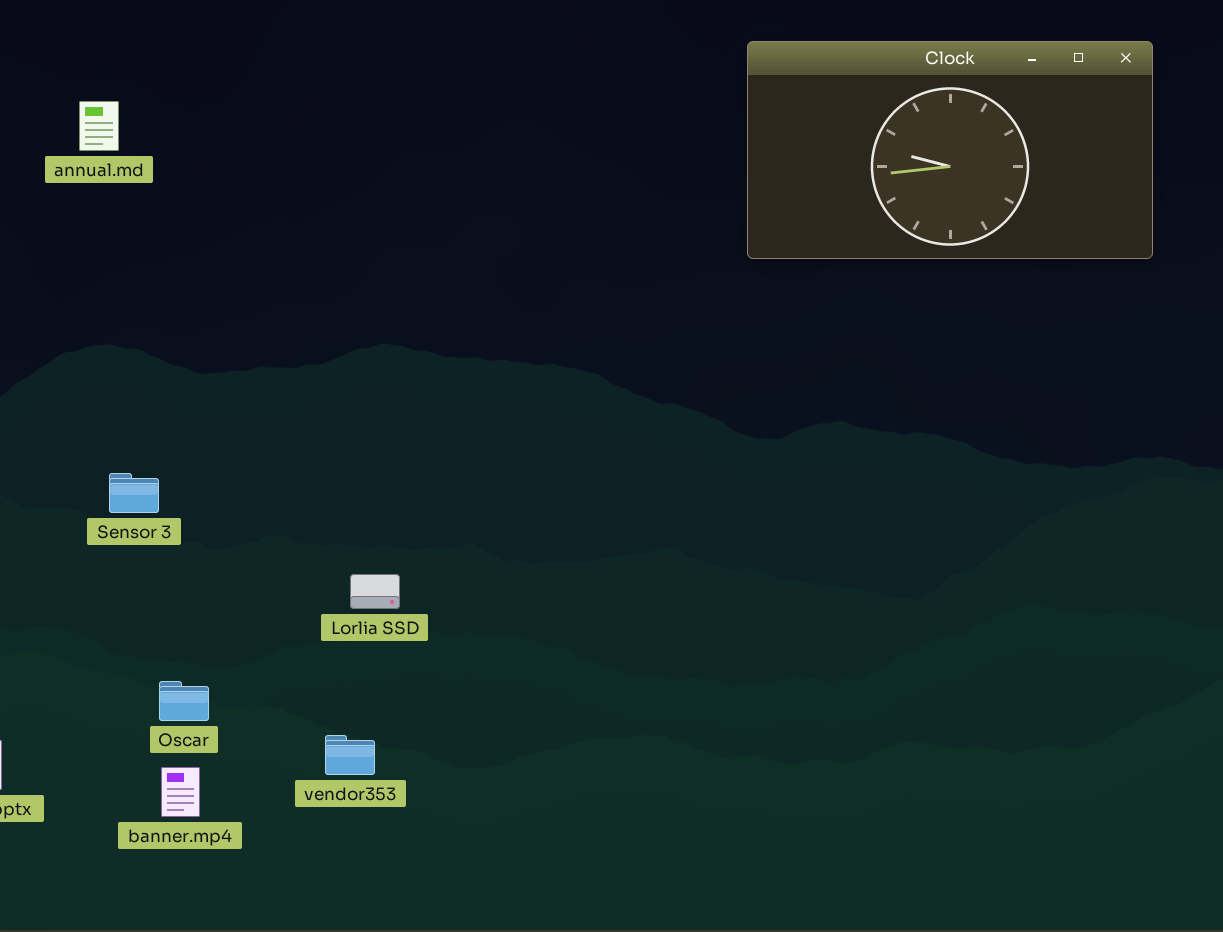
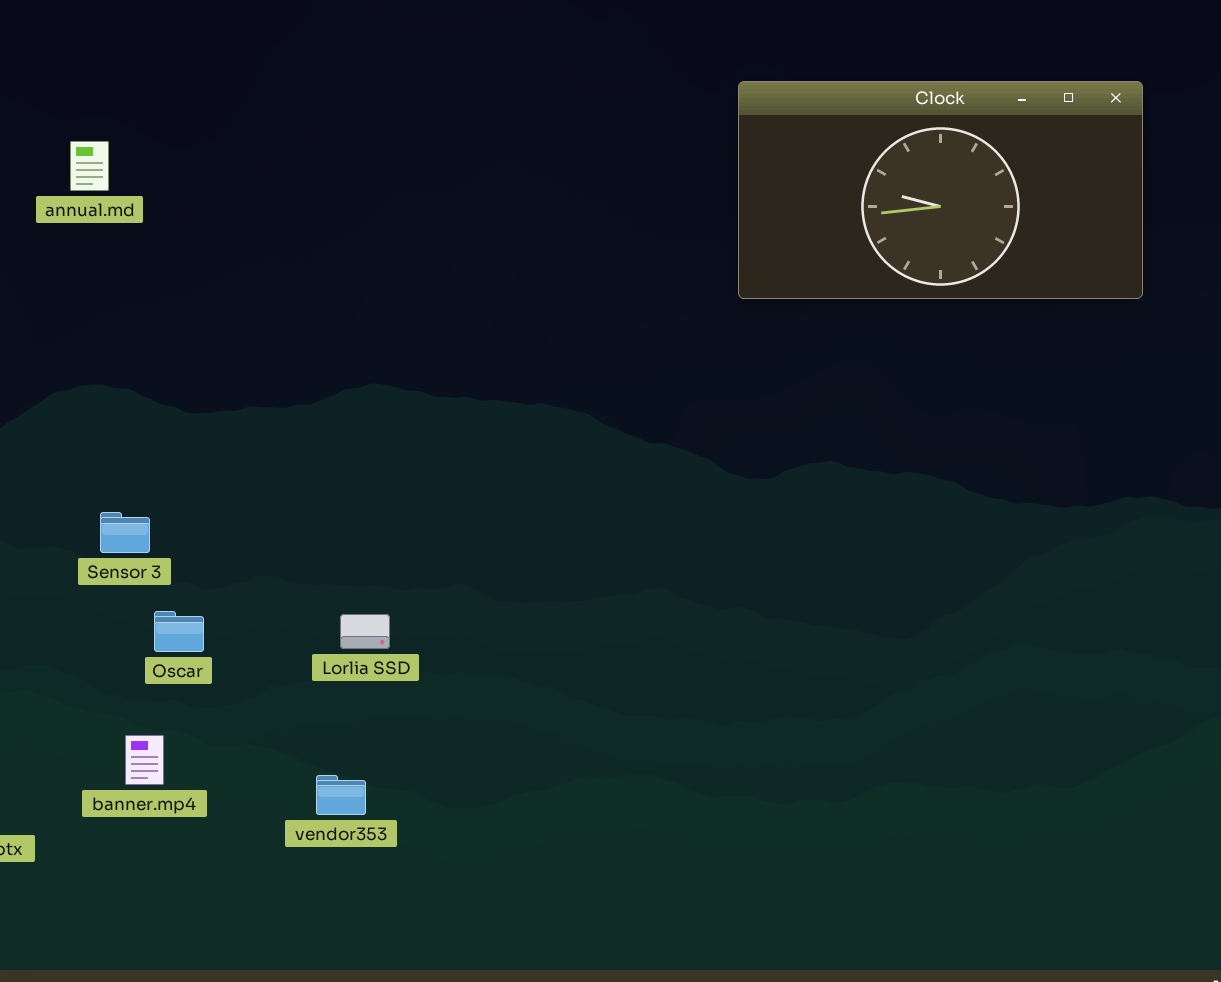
Oscar: [159,681,209,721] -> [154,611,204,652], moved
banner.mp4: [161,767,200,817] -> [125,735,164,785], moved

